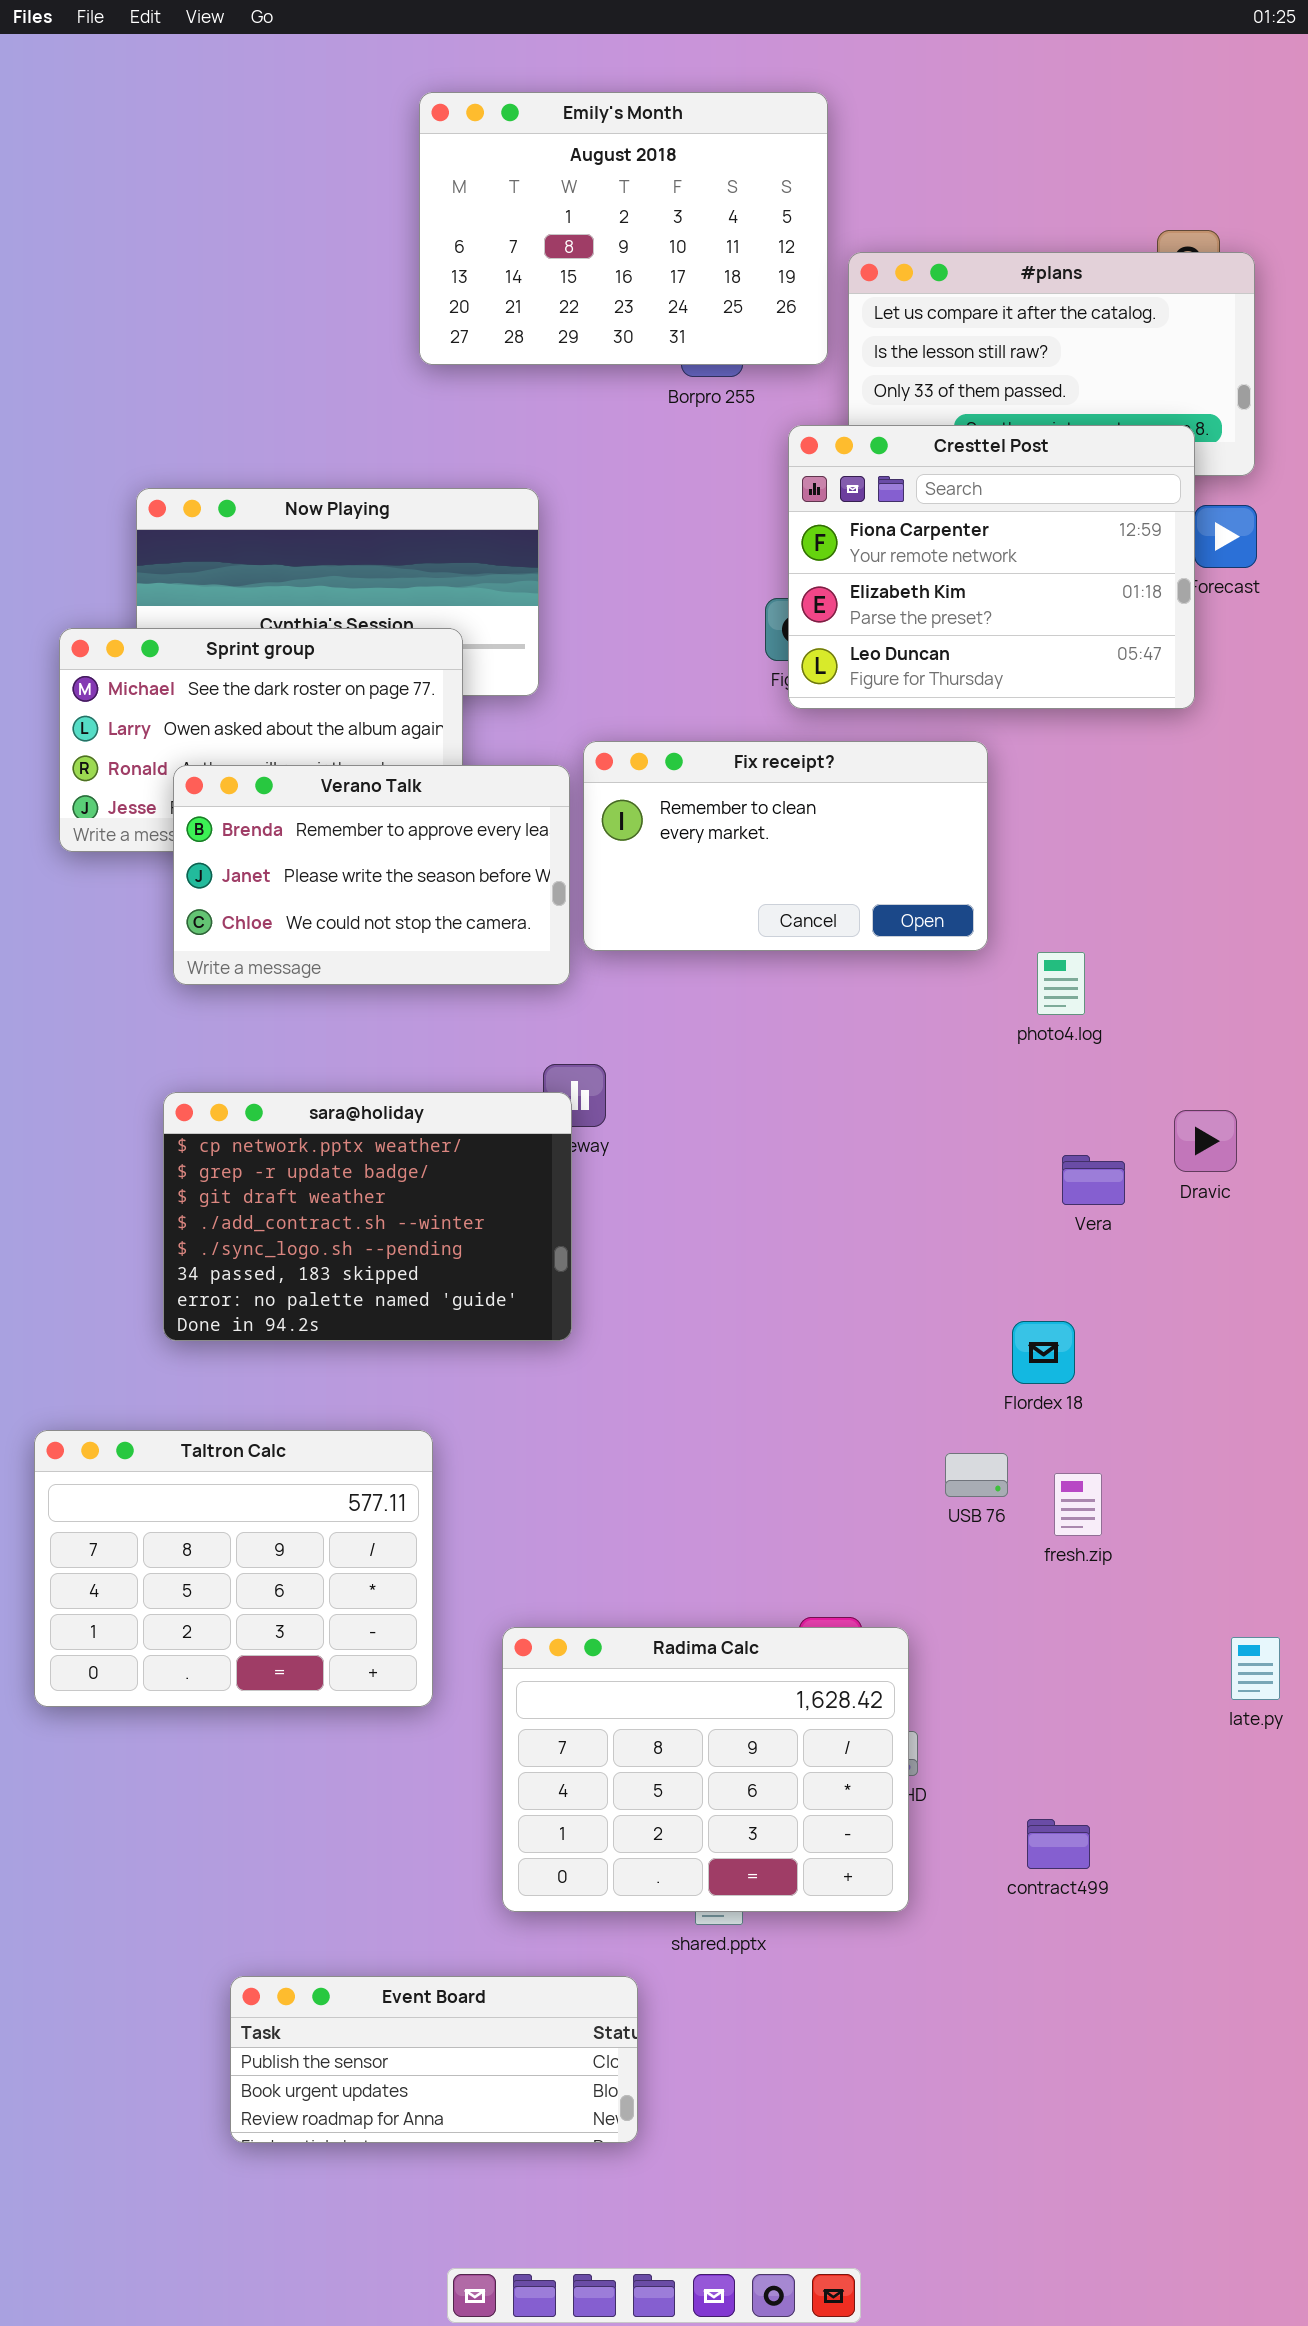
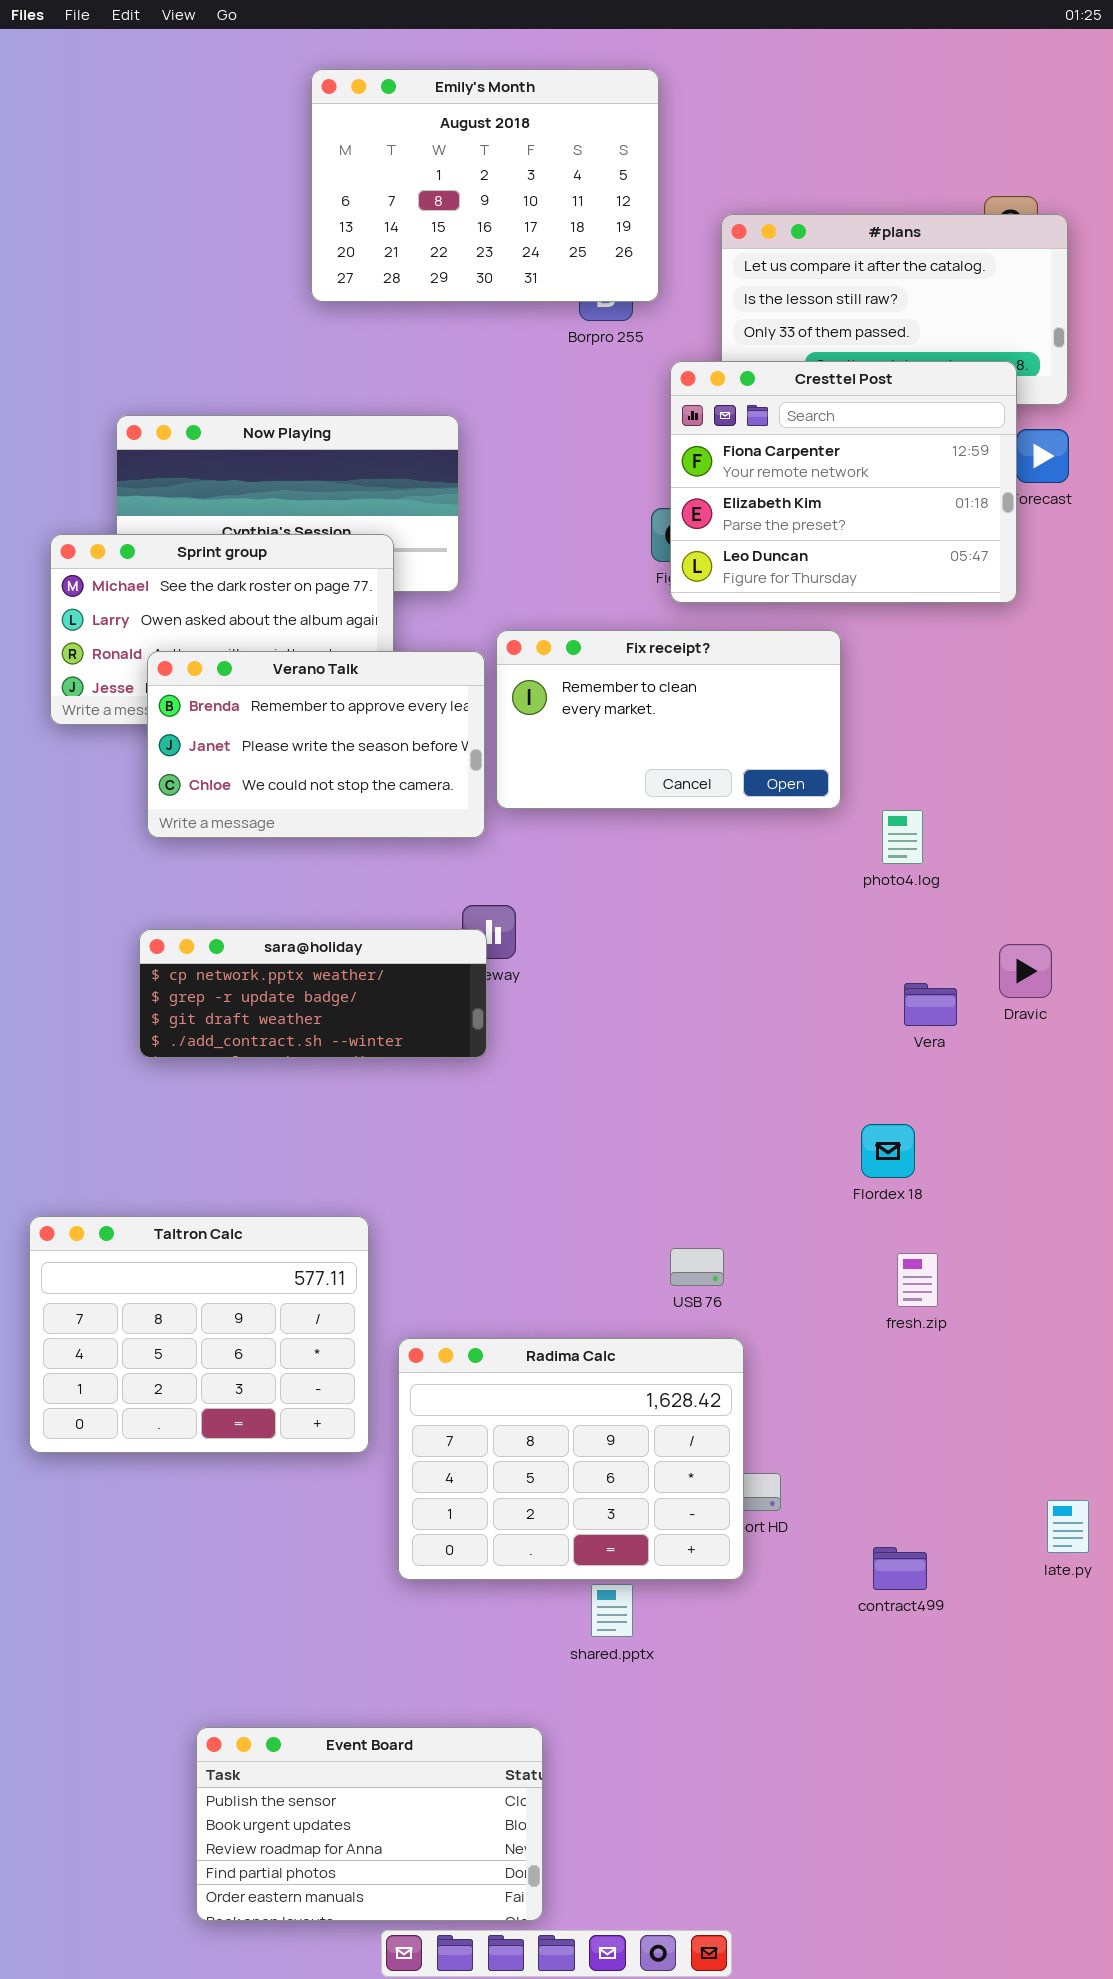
Emily's Month: [419,92,828,365] -> [311,69,659,302], moved
sara@holiday: [163,1092,572,1341] -> [139,929,487,1058], resized
USB 76: [945,1453,1008,1497] -> [670,1248,724,1286], moved
Radima Calc: [502,1627,909,1912] -> [398,1338,744,1580], moved
late.py: [1231,1637,1280,1700] -> [1047,1500,1089,1553], moved
Event Board: [230,1976,638,2143] -> [196,1727,543,1921], moved, resized

